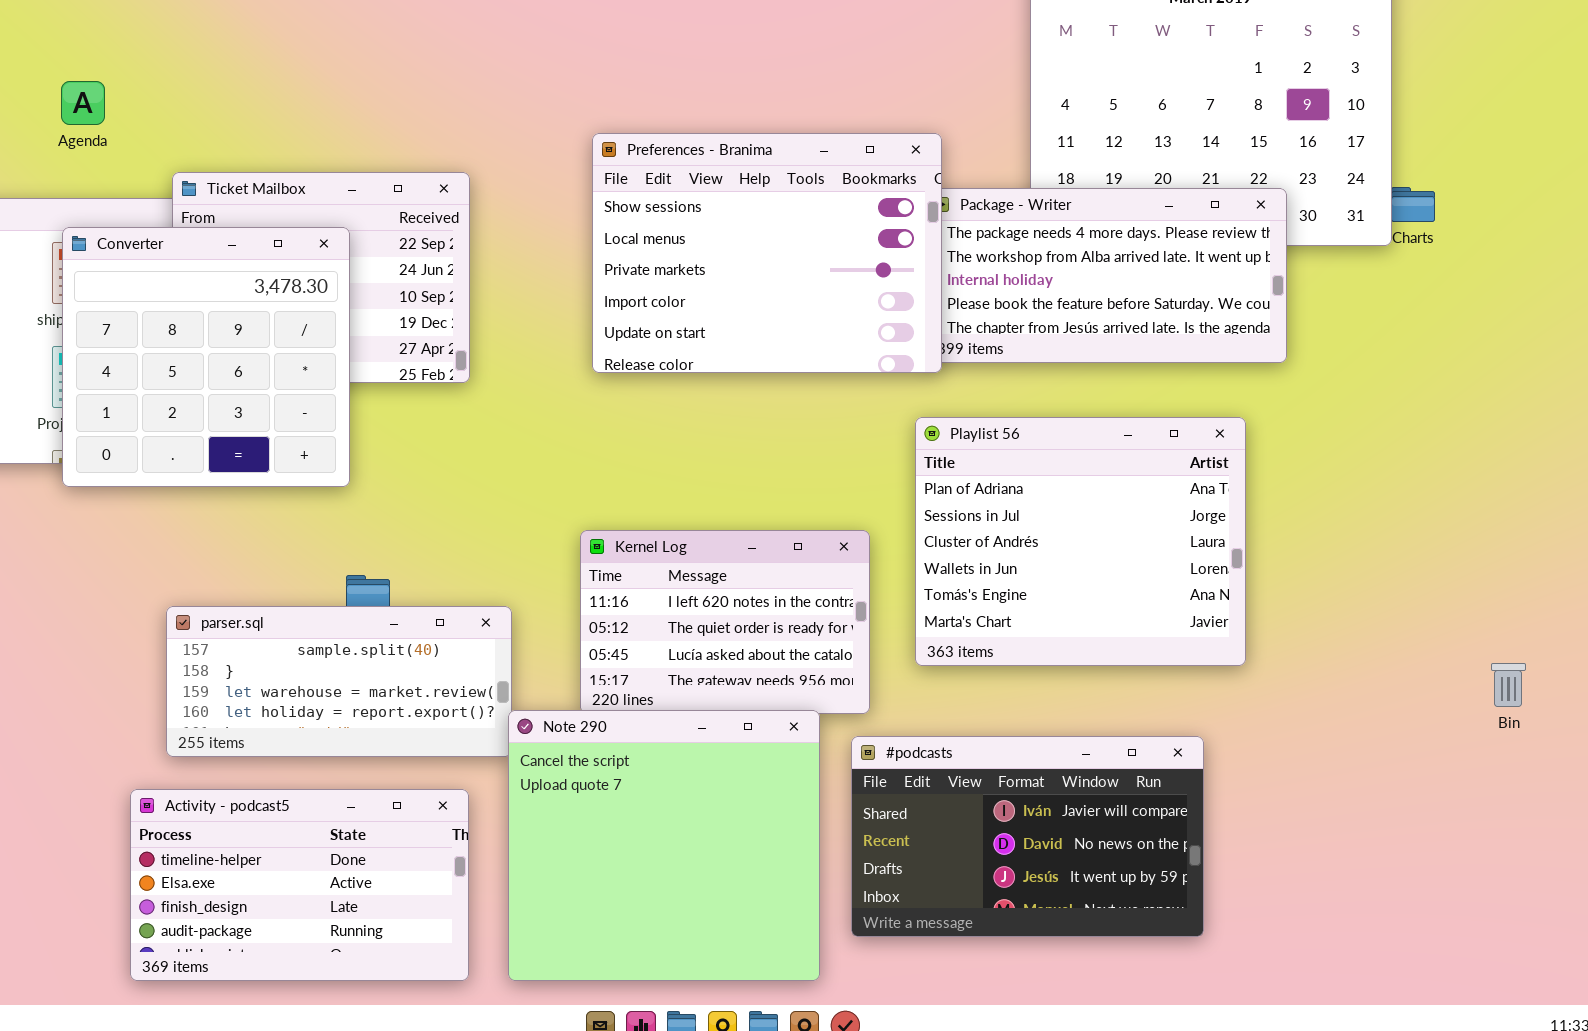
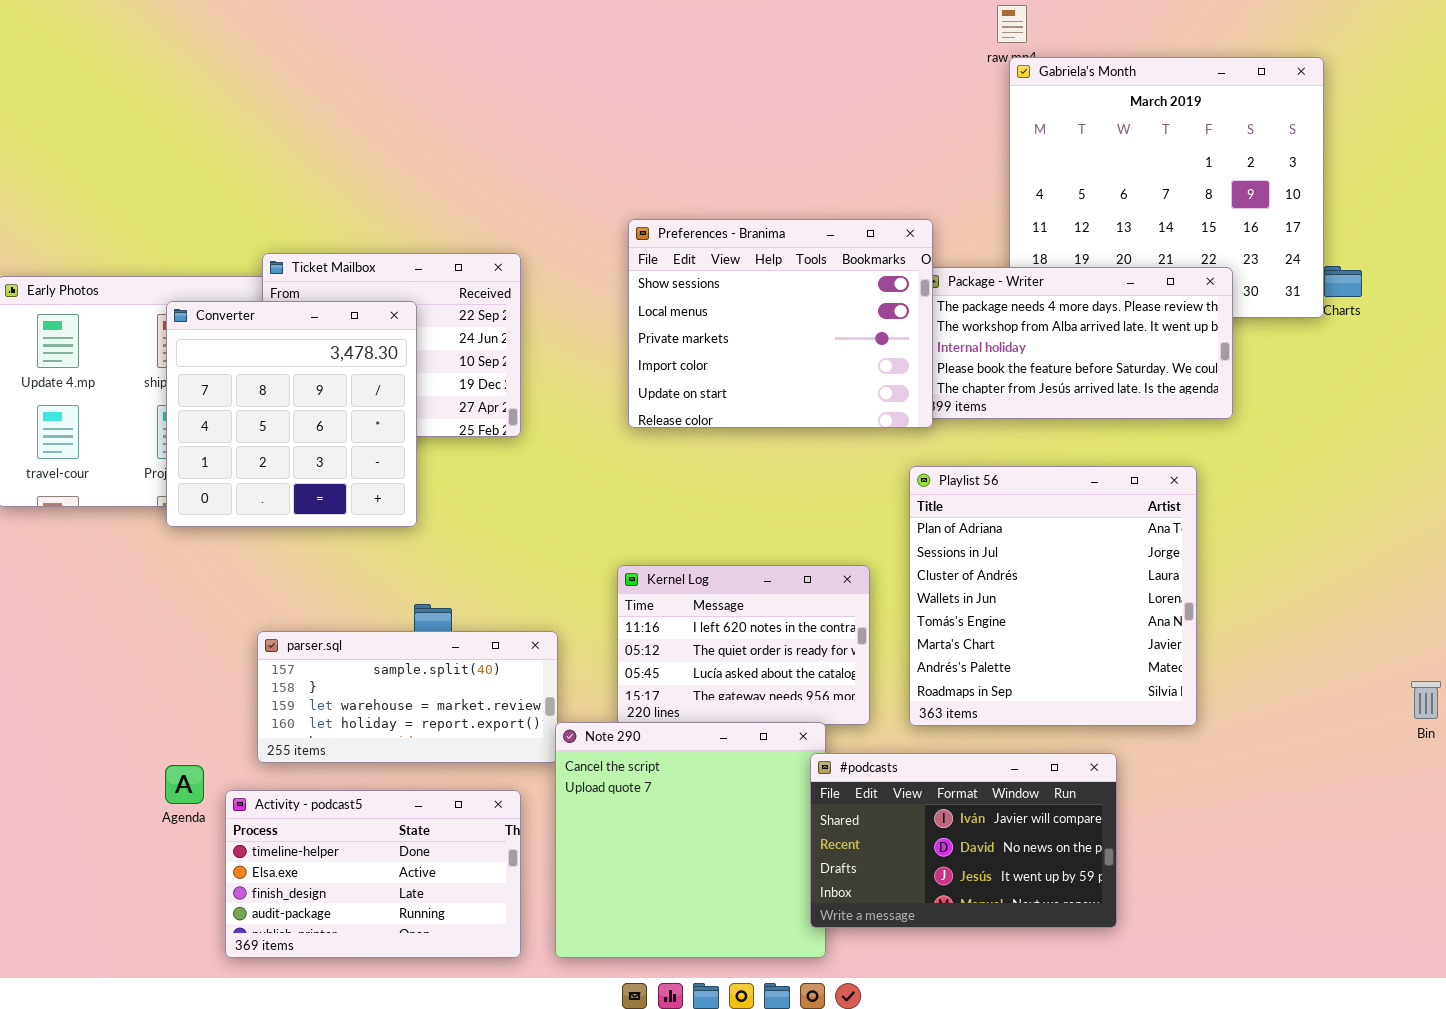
Agenda: [61,81,105,125] -> [165,765,204,804], moved
Playlist 56: [915,417,1246,666] -> [909,466,1197,726], resized
#podcasts: [851,736,1204,937] -> [810,753,1117,928], moved

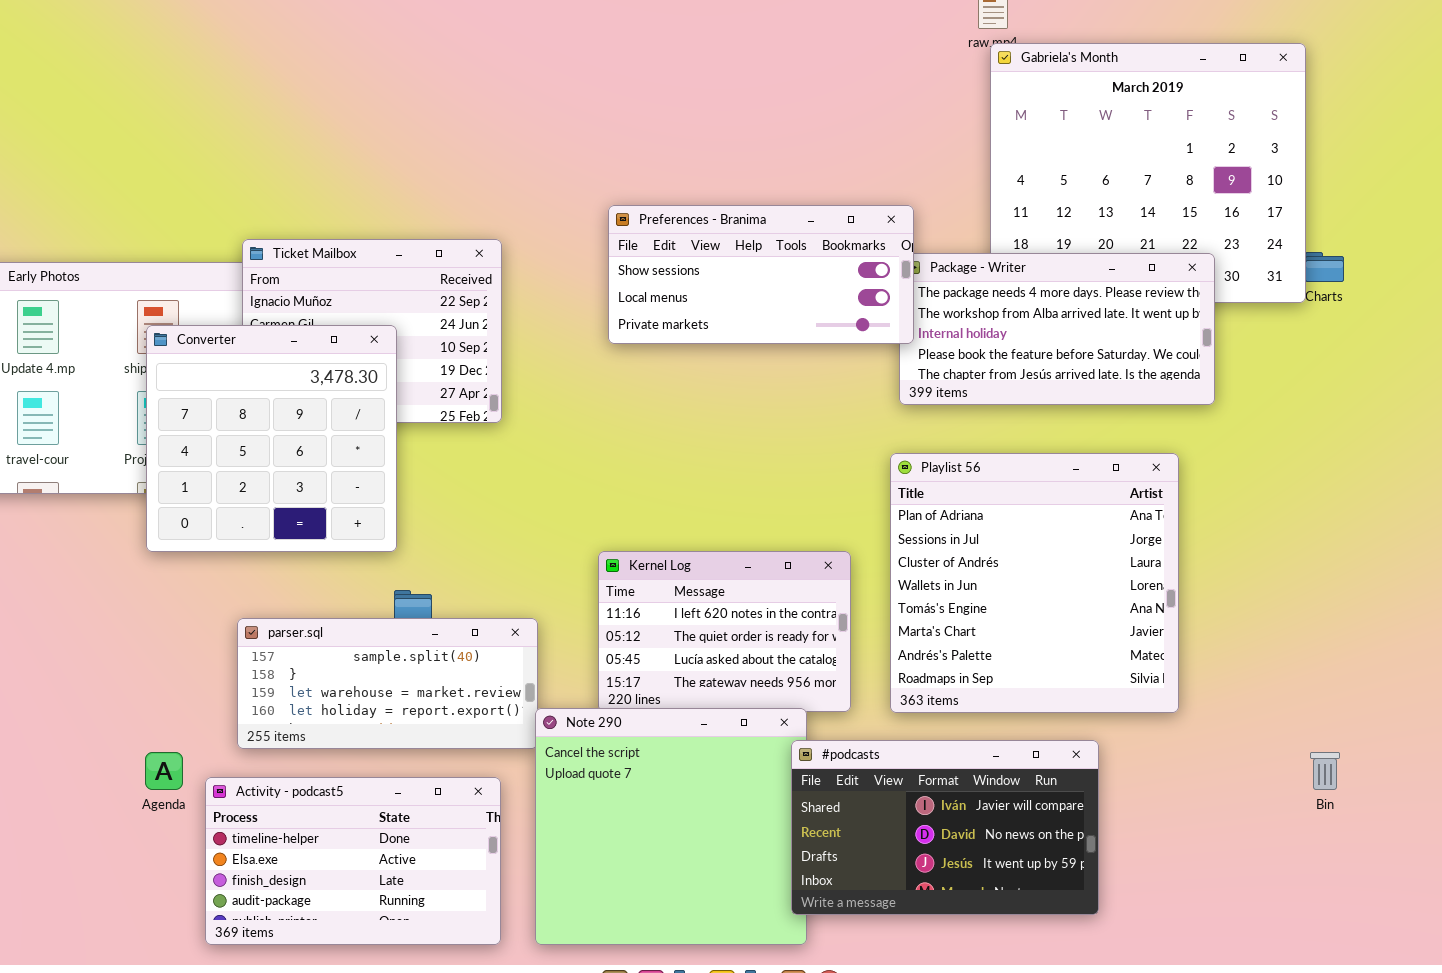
Preferences - Branima: [628,219,933,428] -> [608,205,914,344], resized
Converter: [166,301,417,527] -> [146,325,397,552], moved
Bin: [1411,681,1441,719] -> [1310,752,1340,790], moved

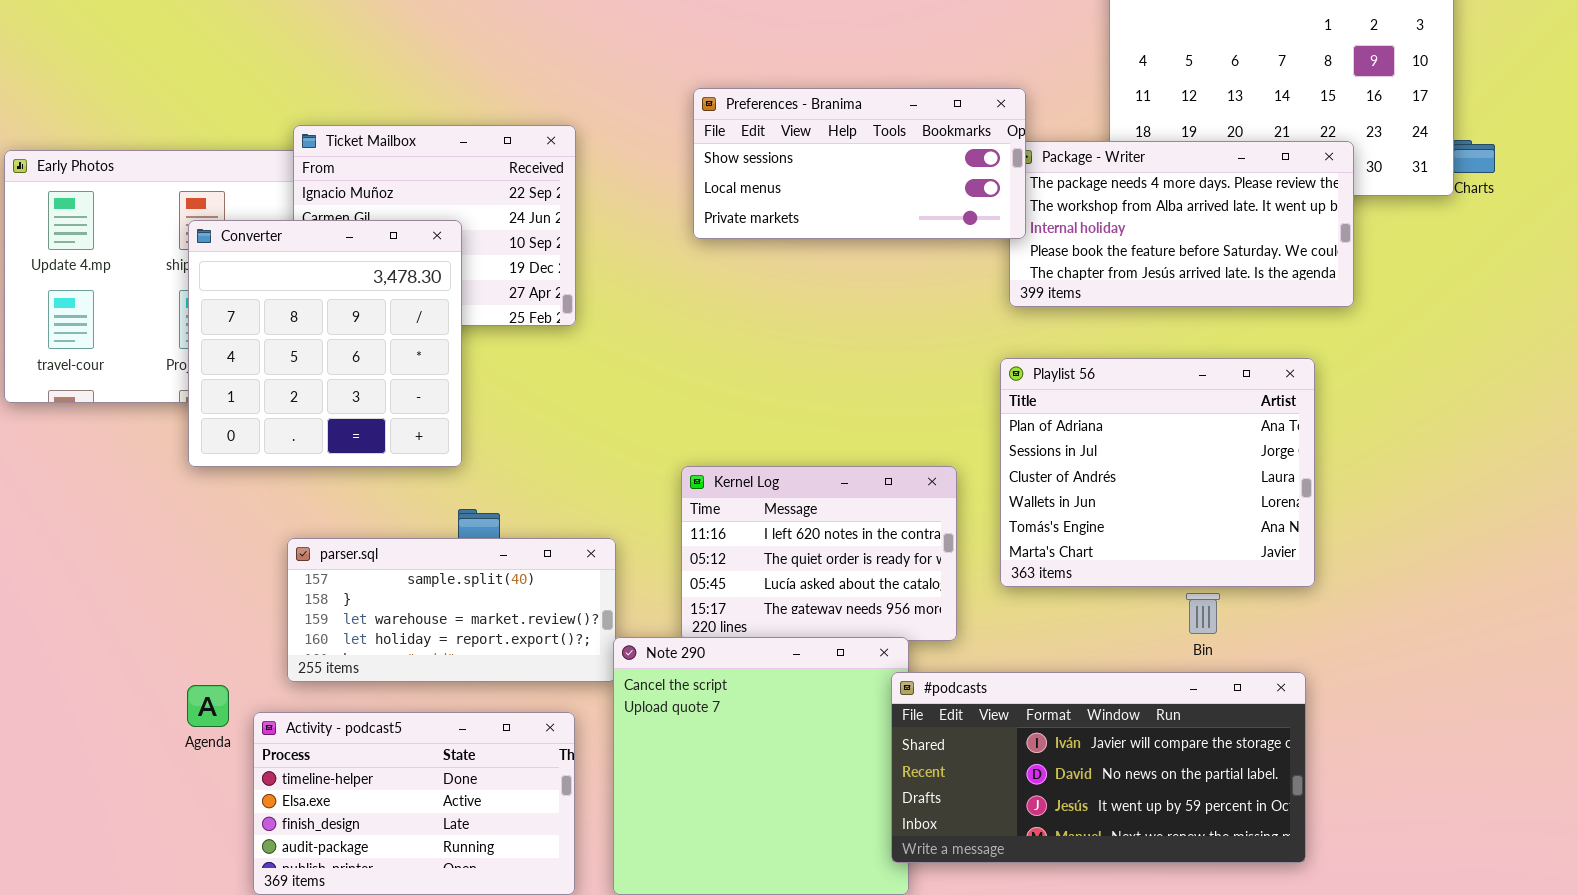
Playlist 56: [890,453,1179,713] -> [1000,358,1315,587], resized
#podcasts: [791,740,1099,915] -> [891,672,1306,863], resized
Bin: [1310,752,1340,790] -> [1186,593,1220,634], moved

